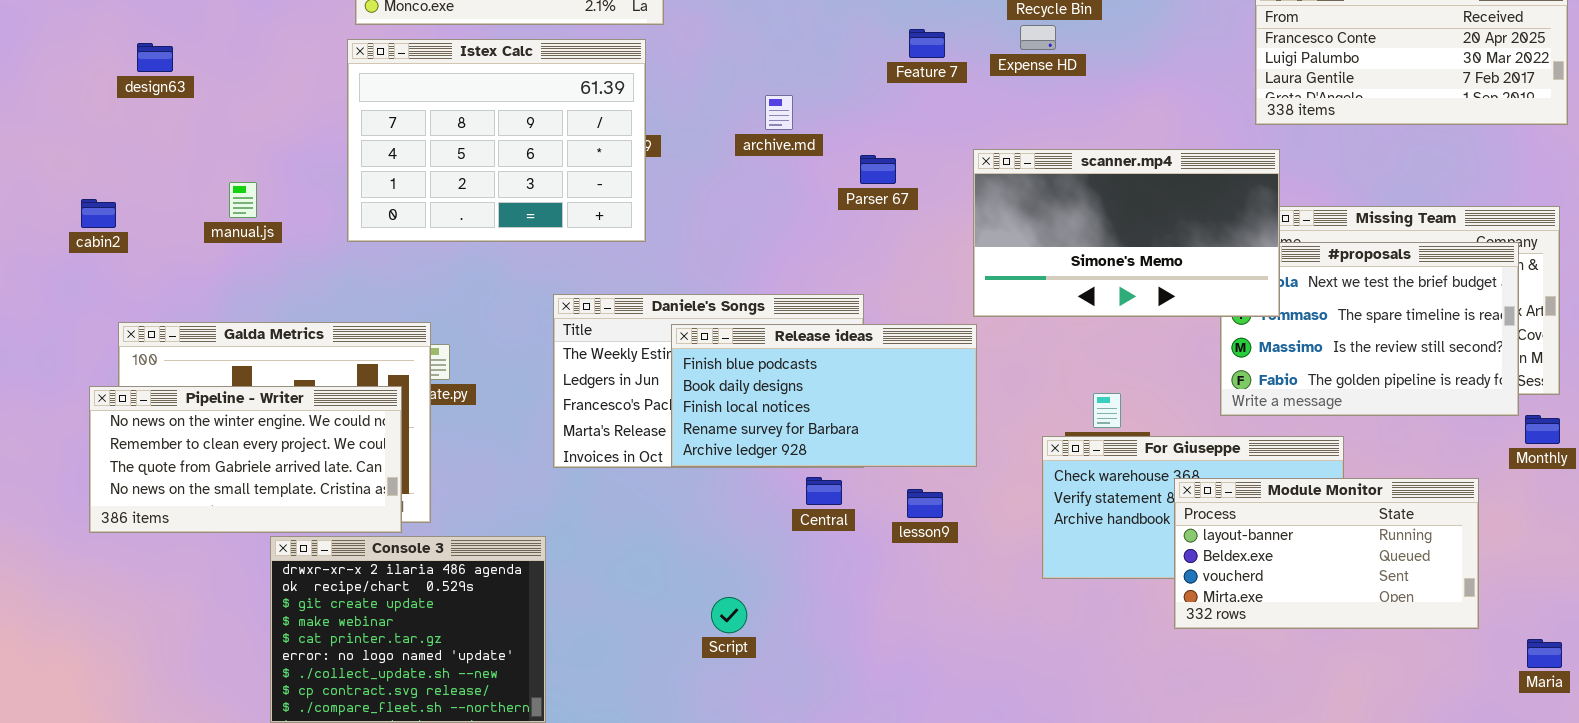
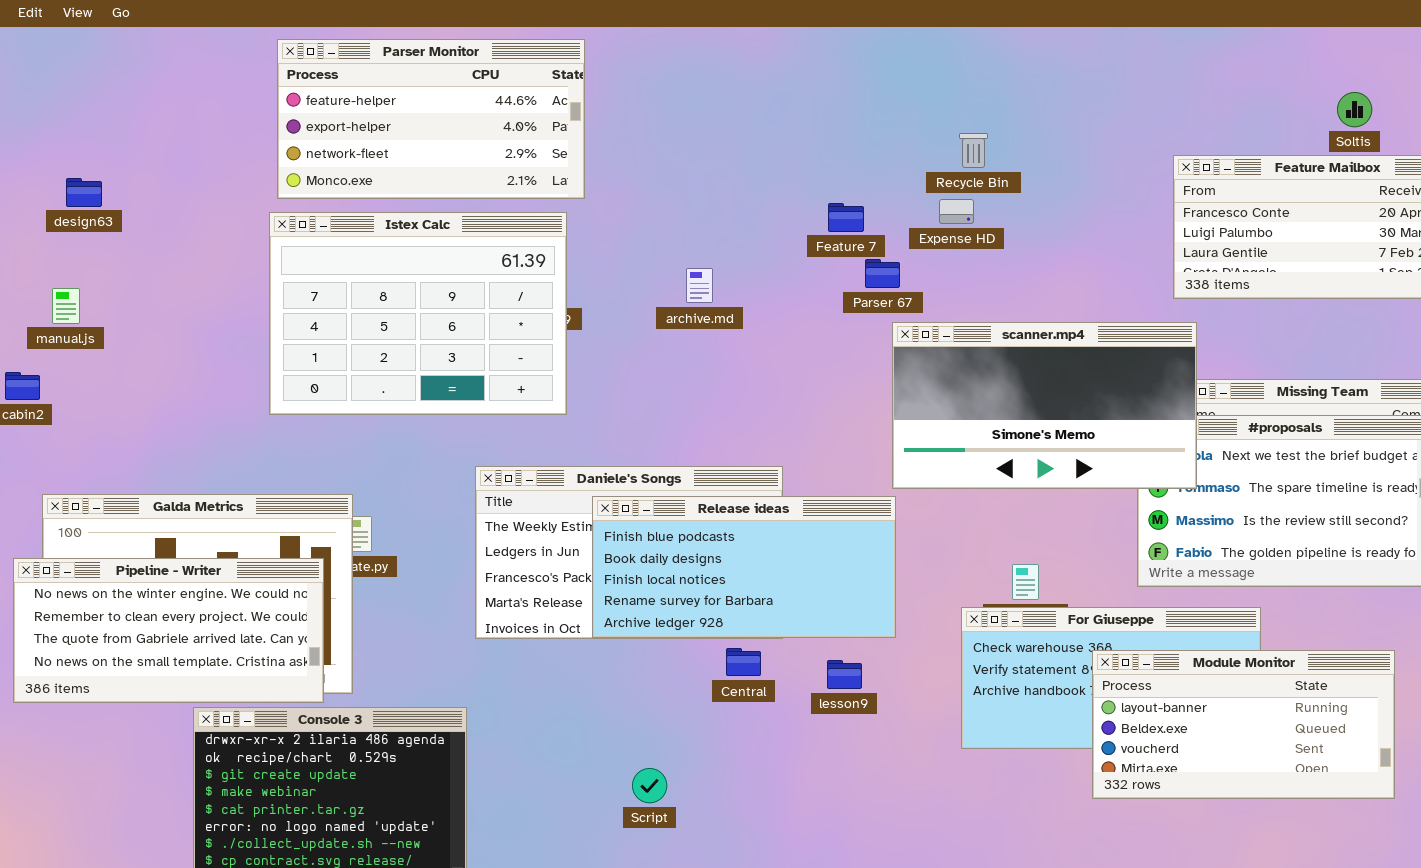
design63: [137,43,173,72] -> [66,178,102,207], moved
Parser 67: [860,155,896,184] -> [865,259,900,288], moved
manual.js: [229,182,257,218] -> [52,288,80,324], moved

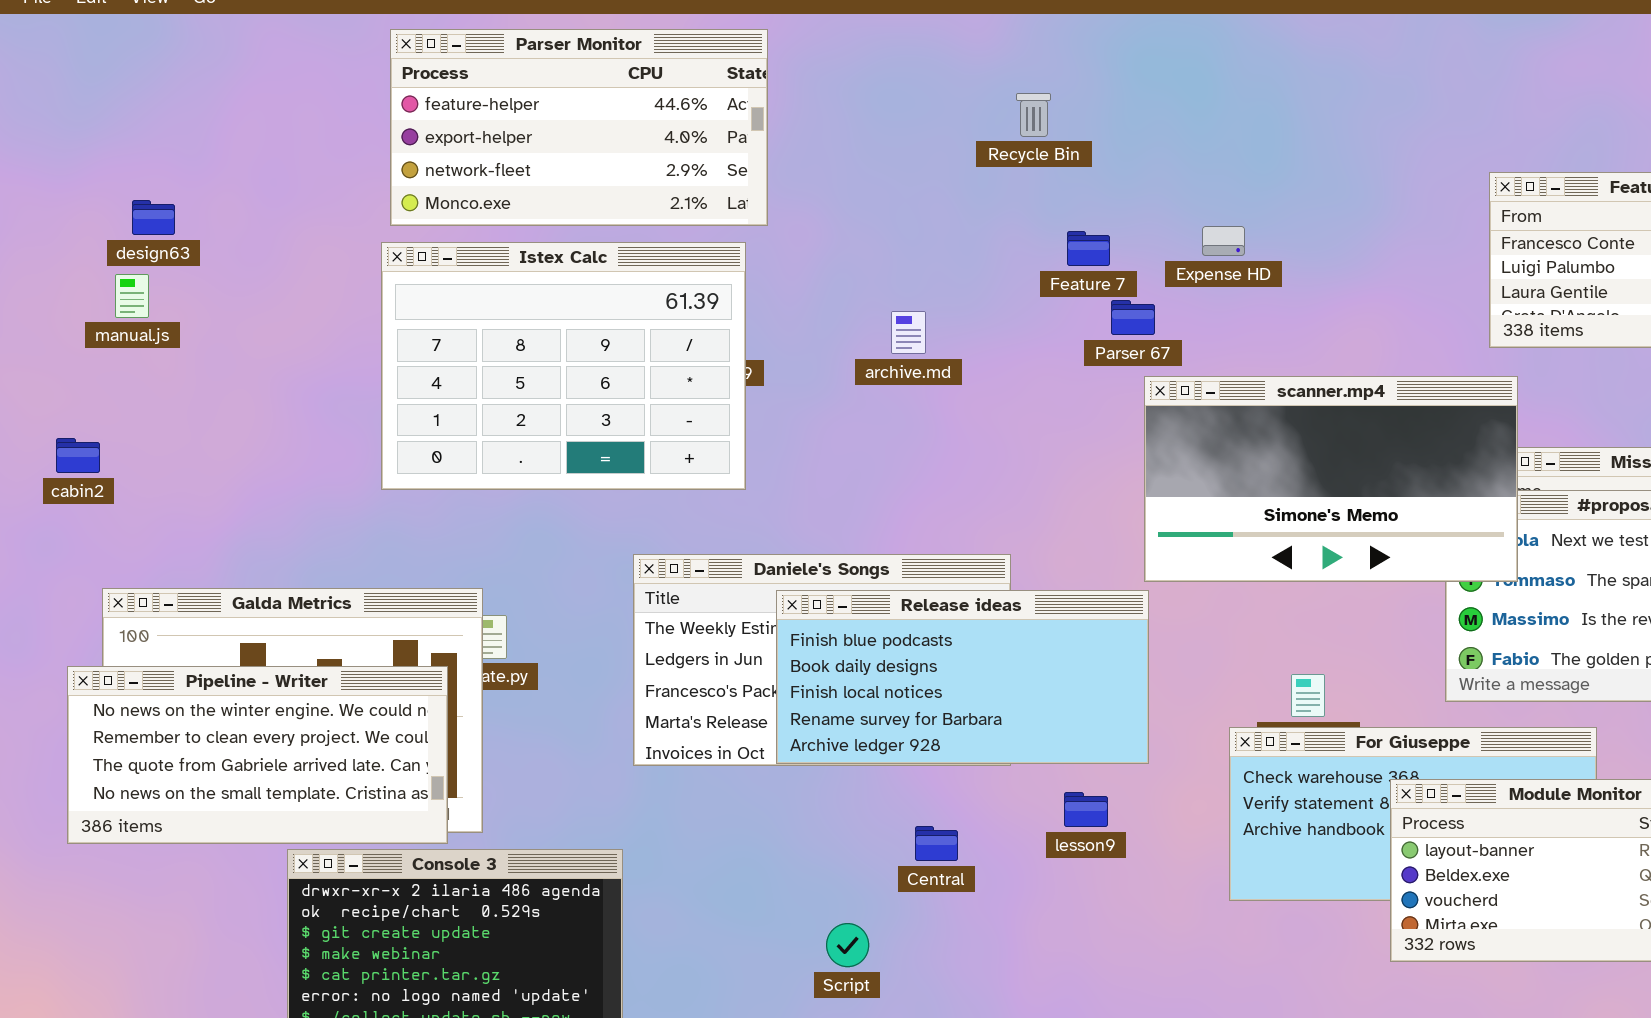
Recycle Bin: [959,133,988,168] -> [1016,93,1051,137], moved
manual.js: [52,288,80,324] -> [115,274,149,318], moved
Central: [726,648,761,676] -> [915,826,958,861], moved

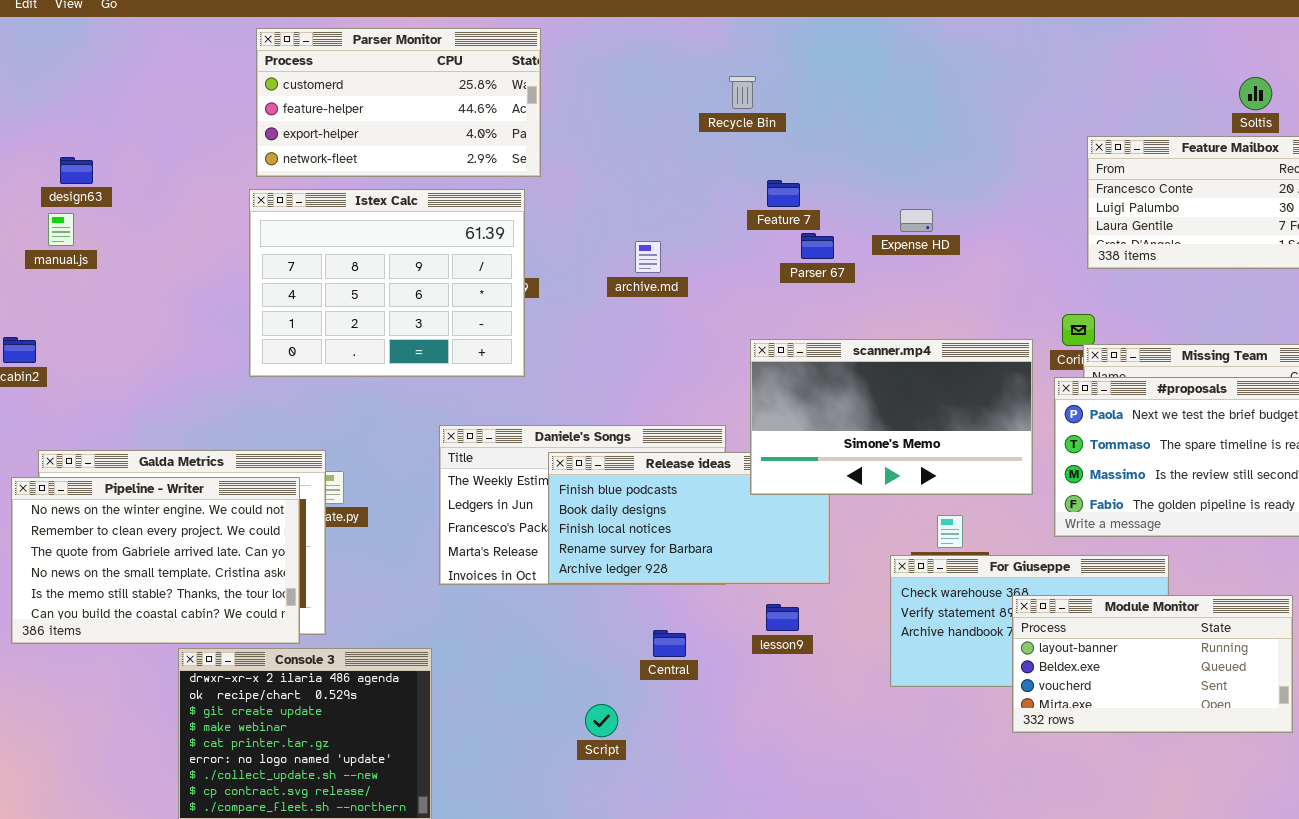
Parser Monitor: [390,29,768,226] -> [256,28,541,177], scrolled up 1 row
Expense HD: [1202,226,1245,256] -> [900,209,933,232], moved
scanner.mp4: [1144,376,1518,582] -> [750,339,1033,495], moved
Pipeline - Writer: [67,666,448,844] -> [11,477,300,644], resized

